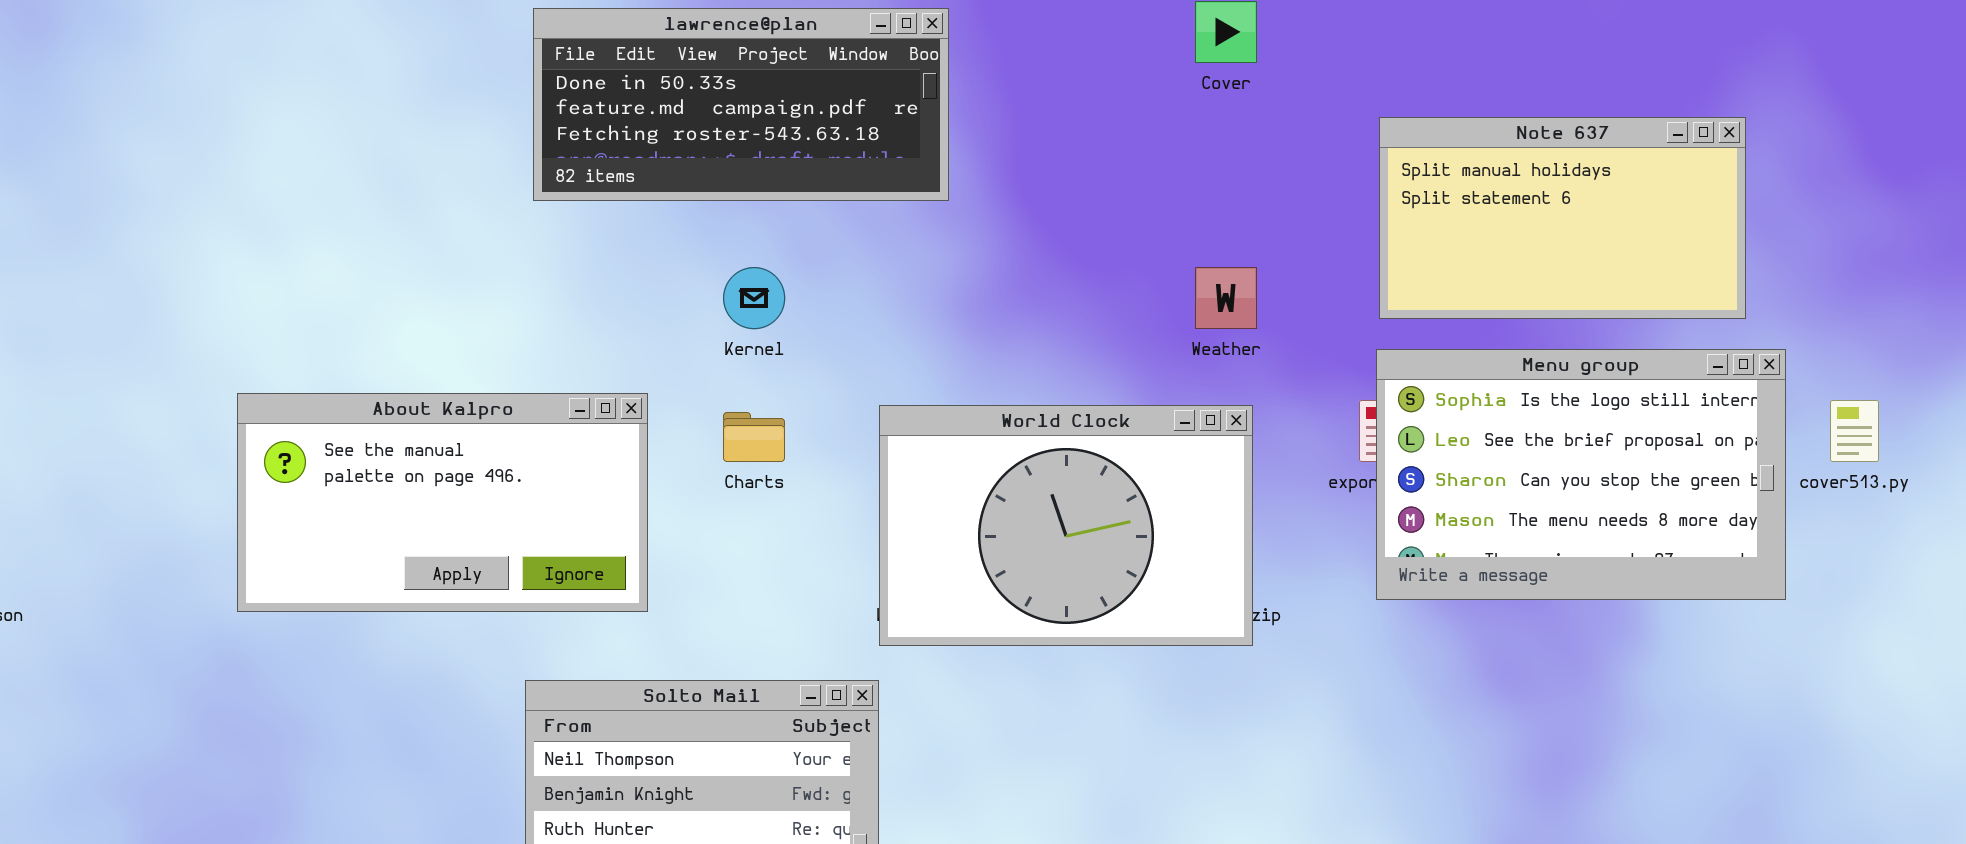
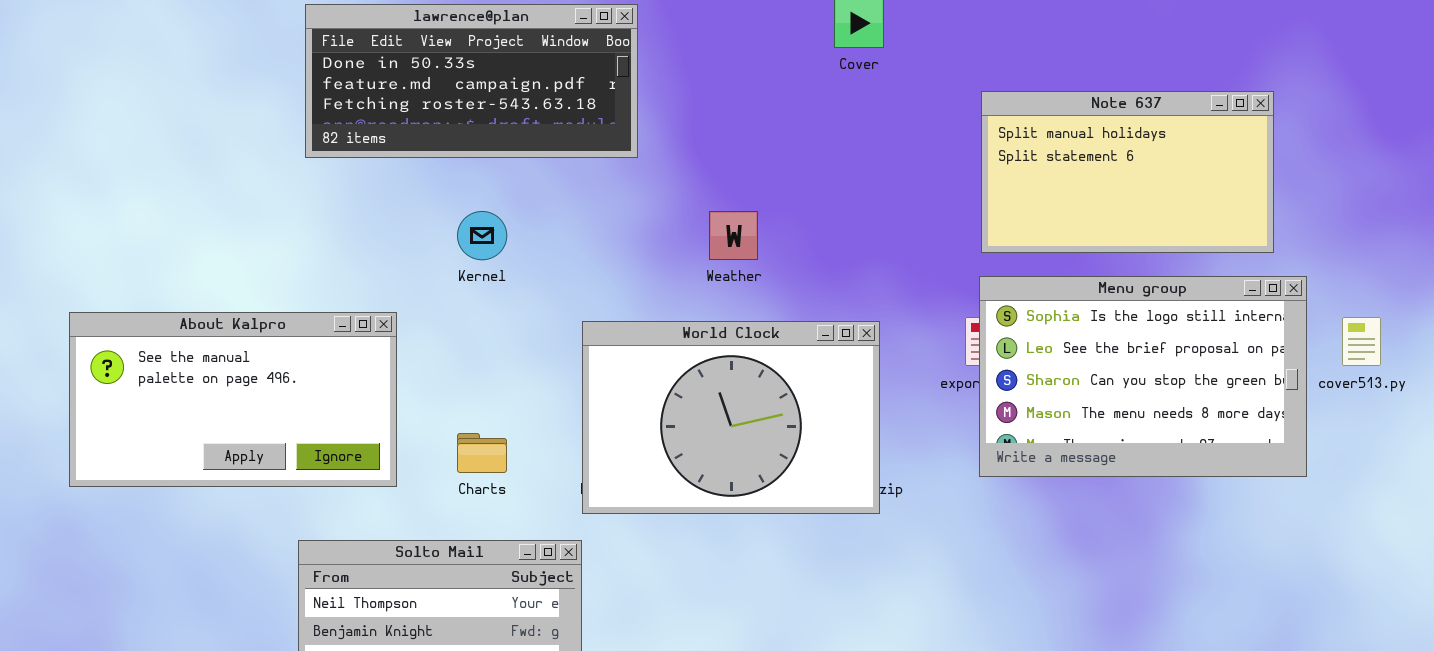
Weather: [1195,267,1257,329] -> [709,211,758,260], moved
Charts: [723,412,785,462] -> [457,433,507,473], moved

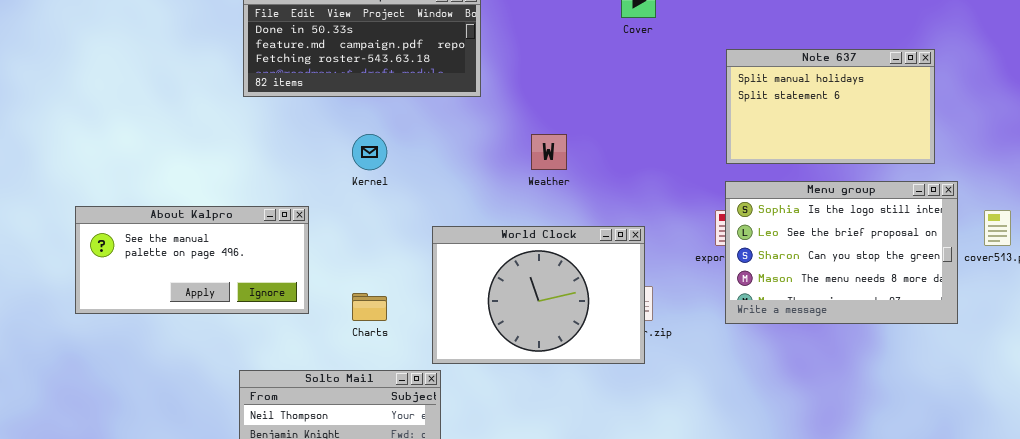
About Kalpro: [69,312,397,487] -> [75,206,309,314], resized
World Clock: [582,321,880,514] -> [432,226,645,364], moved

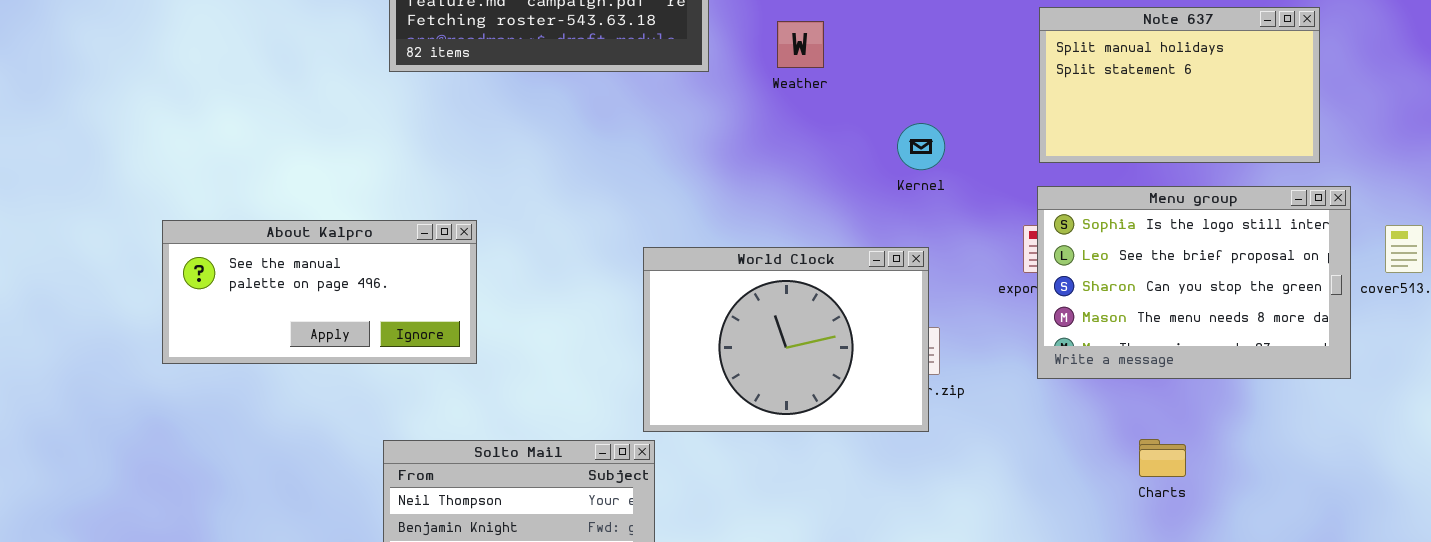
Kernel: [352,134,387,170] -> [897,123,945,170], moved
Weather: [531,134,567,170] -> [777,21,824,68], moved
Charts: [352,293,387,321] -> [1139,439,1186,477], moved

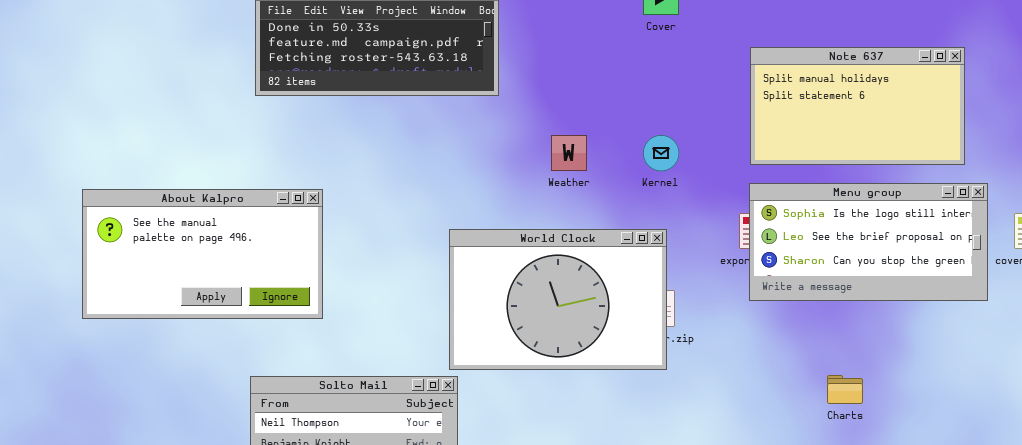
Weather: [777,21,824,68] -> [551,135,587,171], moved
Menu group: [1037,186,1351,379] -> [749,183,988,301], resized
About Kalpro: [162,220,477,364] -> [82,189,323,319], resized

